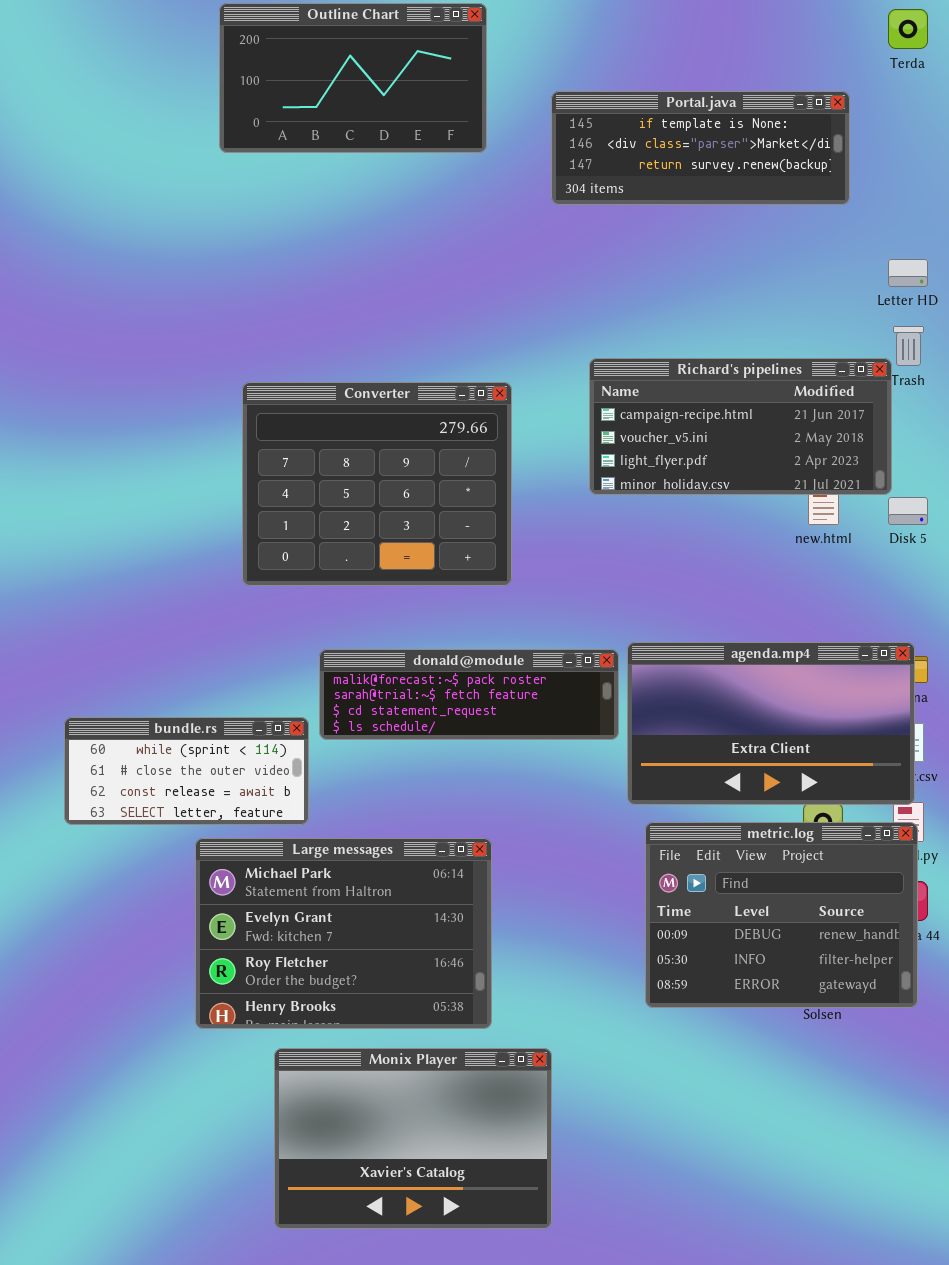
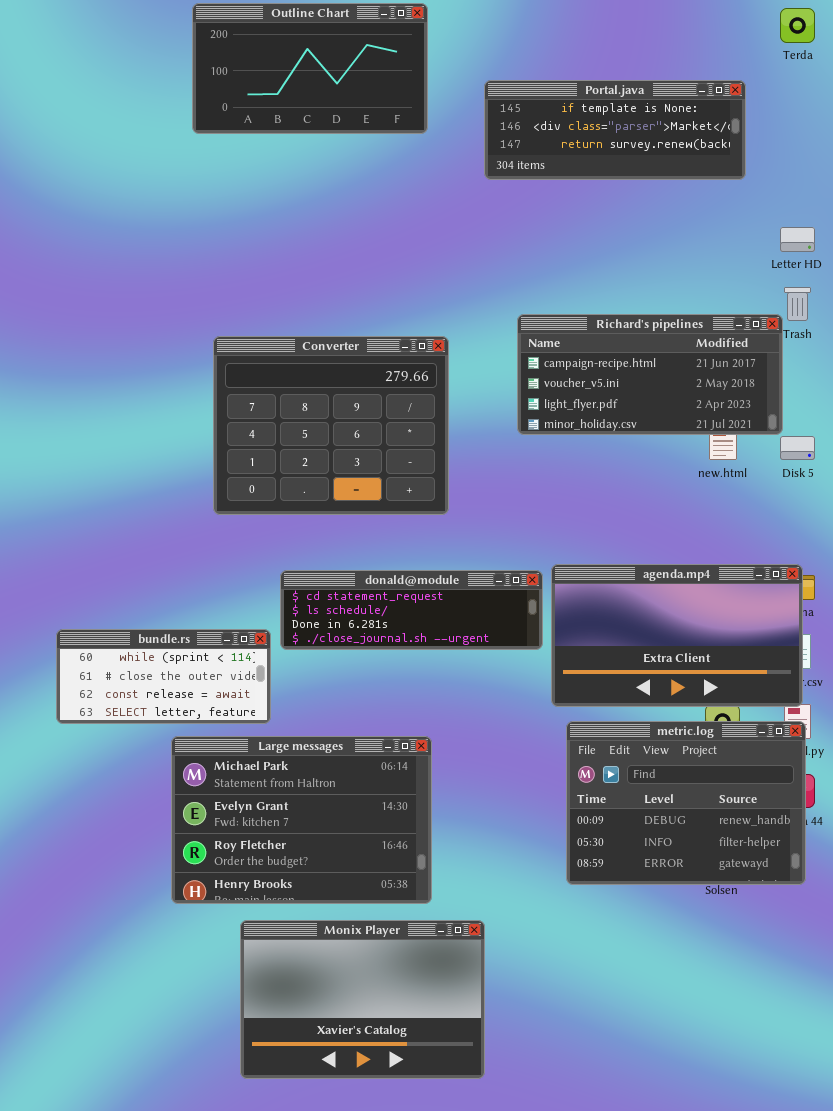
donald@module: [319,649,619,740] -> [280,570,543,650], scrolled down 2 rows

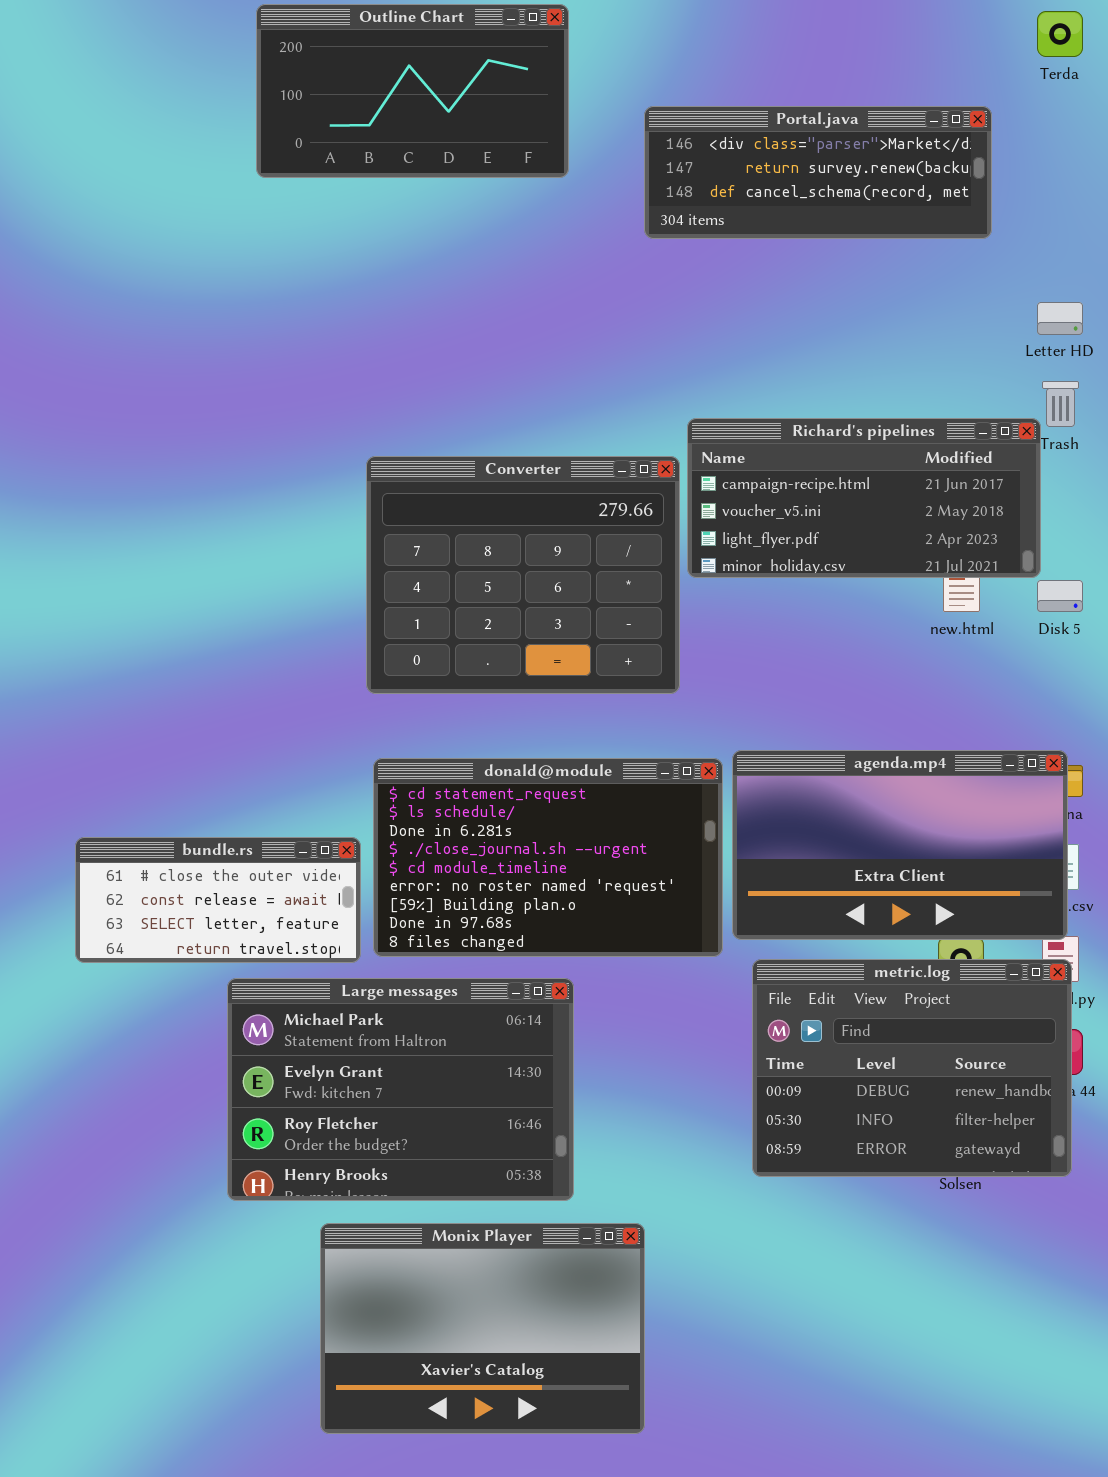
Portal.java: [484,80,746,180] -> [644,106,992,239], scrolled down 1 row
Converter: [213,336,449,515] -> [366,456,680,694], moved
donald@module: [280,570,543,650] -> [373,758,723,957], resized
bundle.rs: [56,629,271,724] -> [75,837,361,963], scrolled down 1 row

